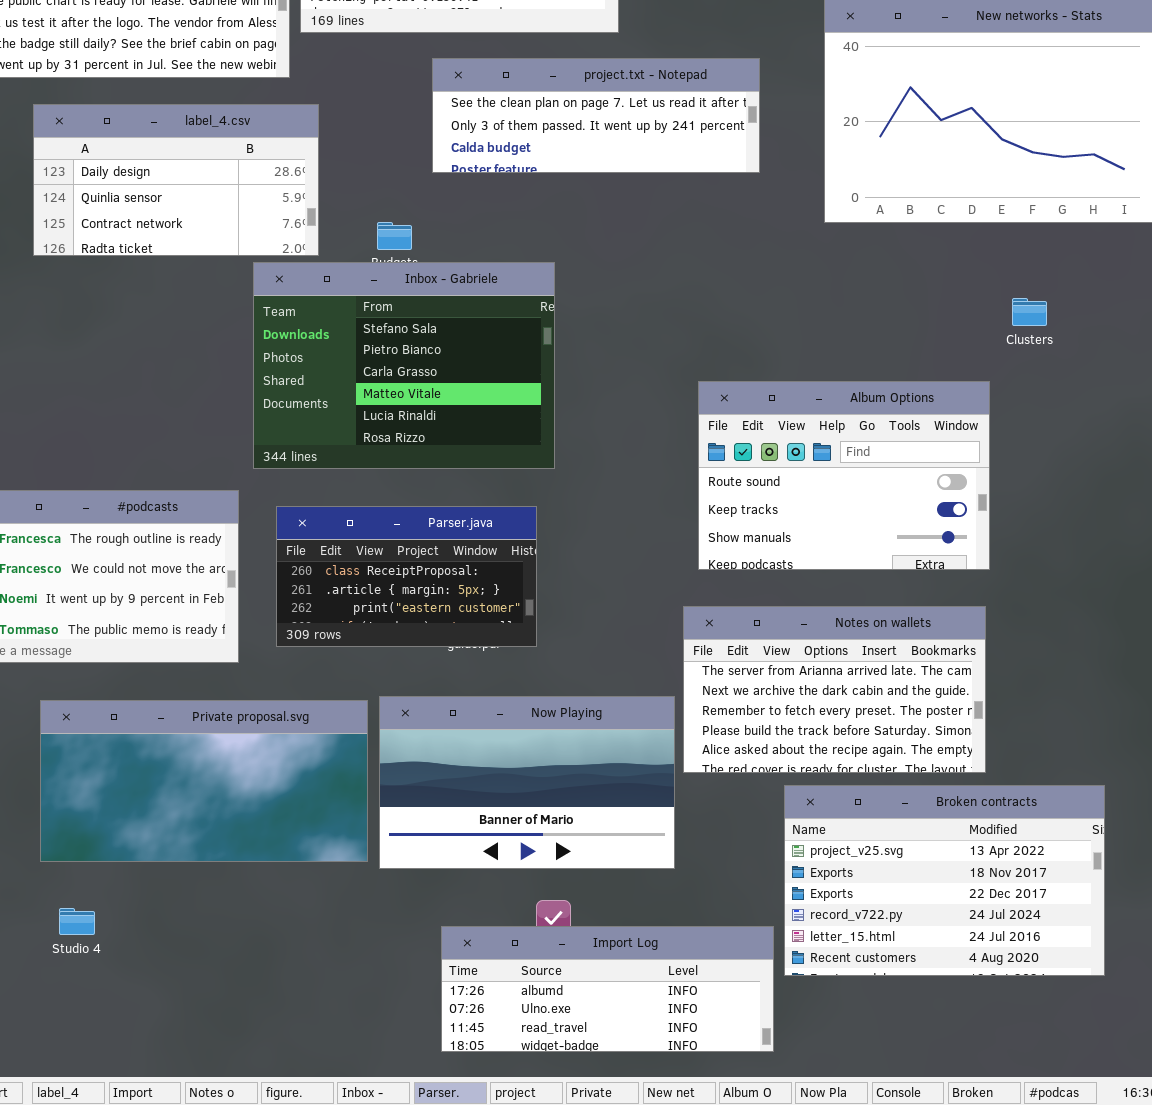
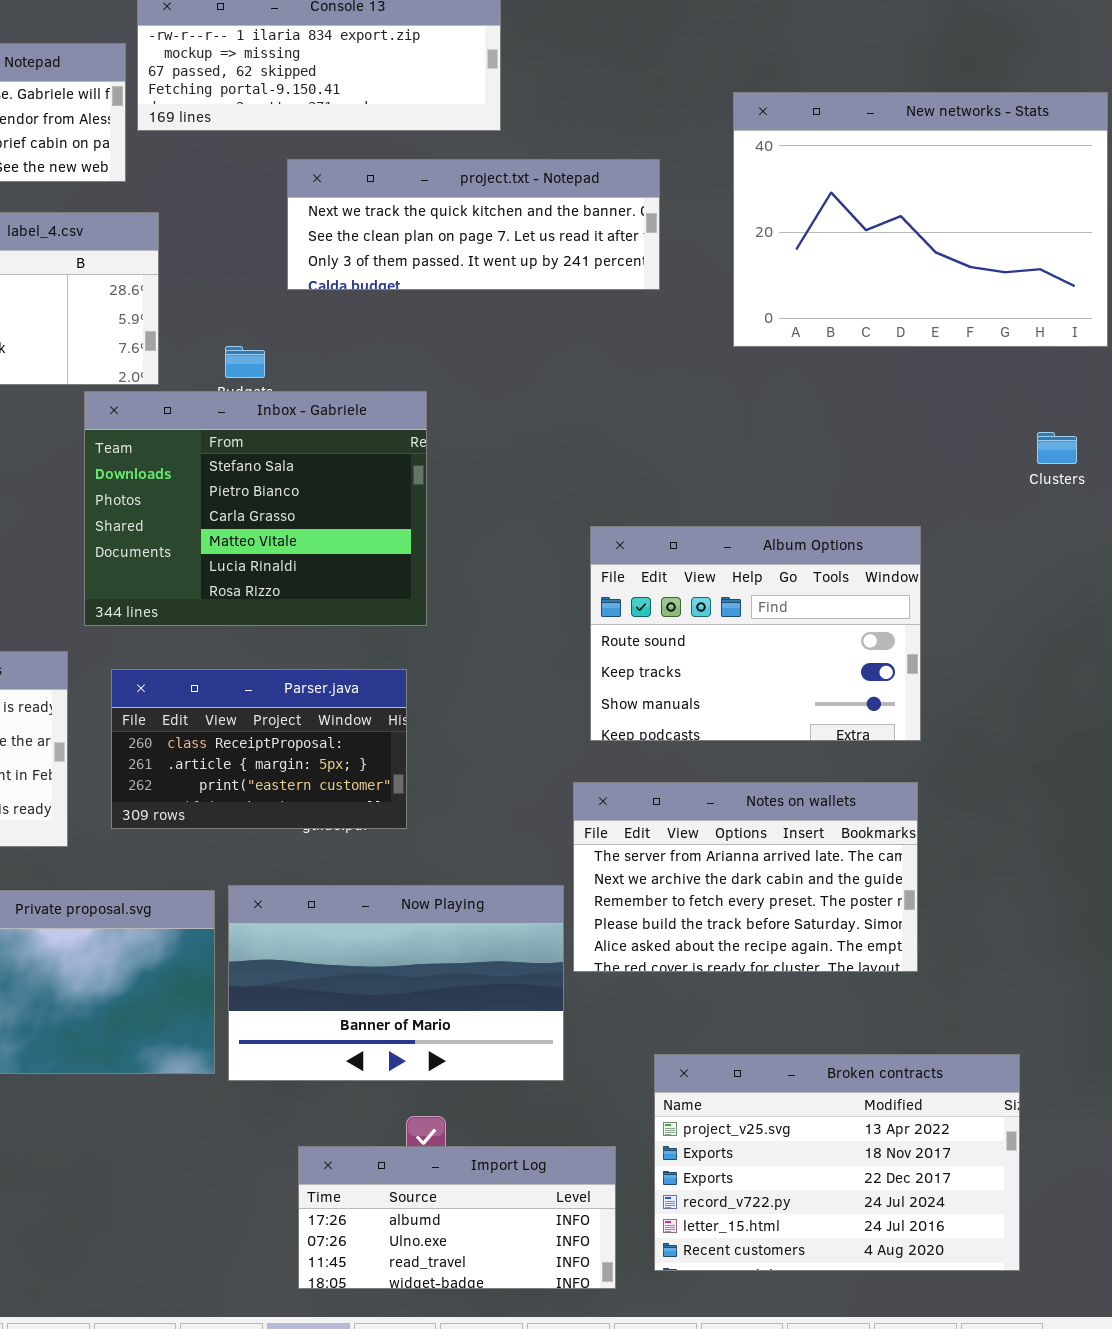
project.txt - Notepad: [432,58,760,173] -> [287,159,660,290], scrolled up 1 row
Clusters: [1012,298,1047,326] -> [1037,432,1077,464], moved
Broken contracts: [784,785,1105,976] -> [654,1054,1020,1271], moved
Import Log: [441,926,774,1052] -> [298,1146,616,1289], resized

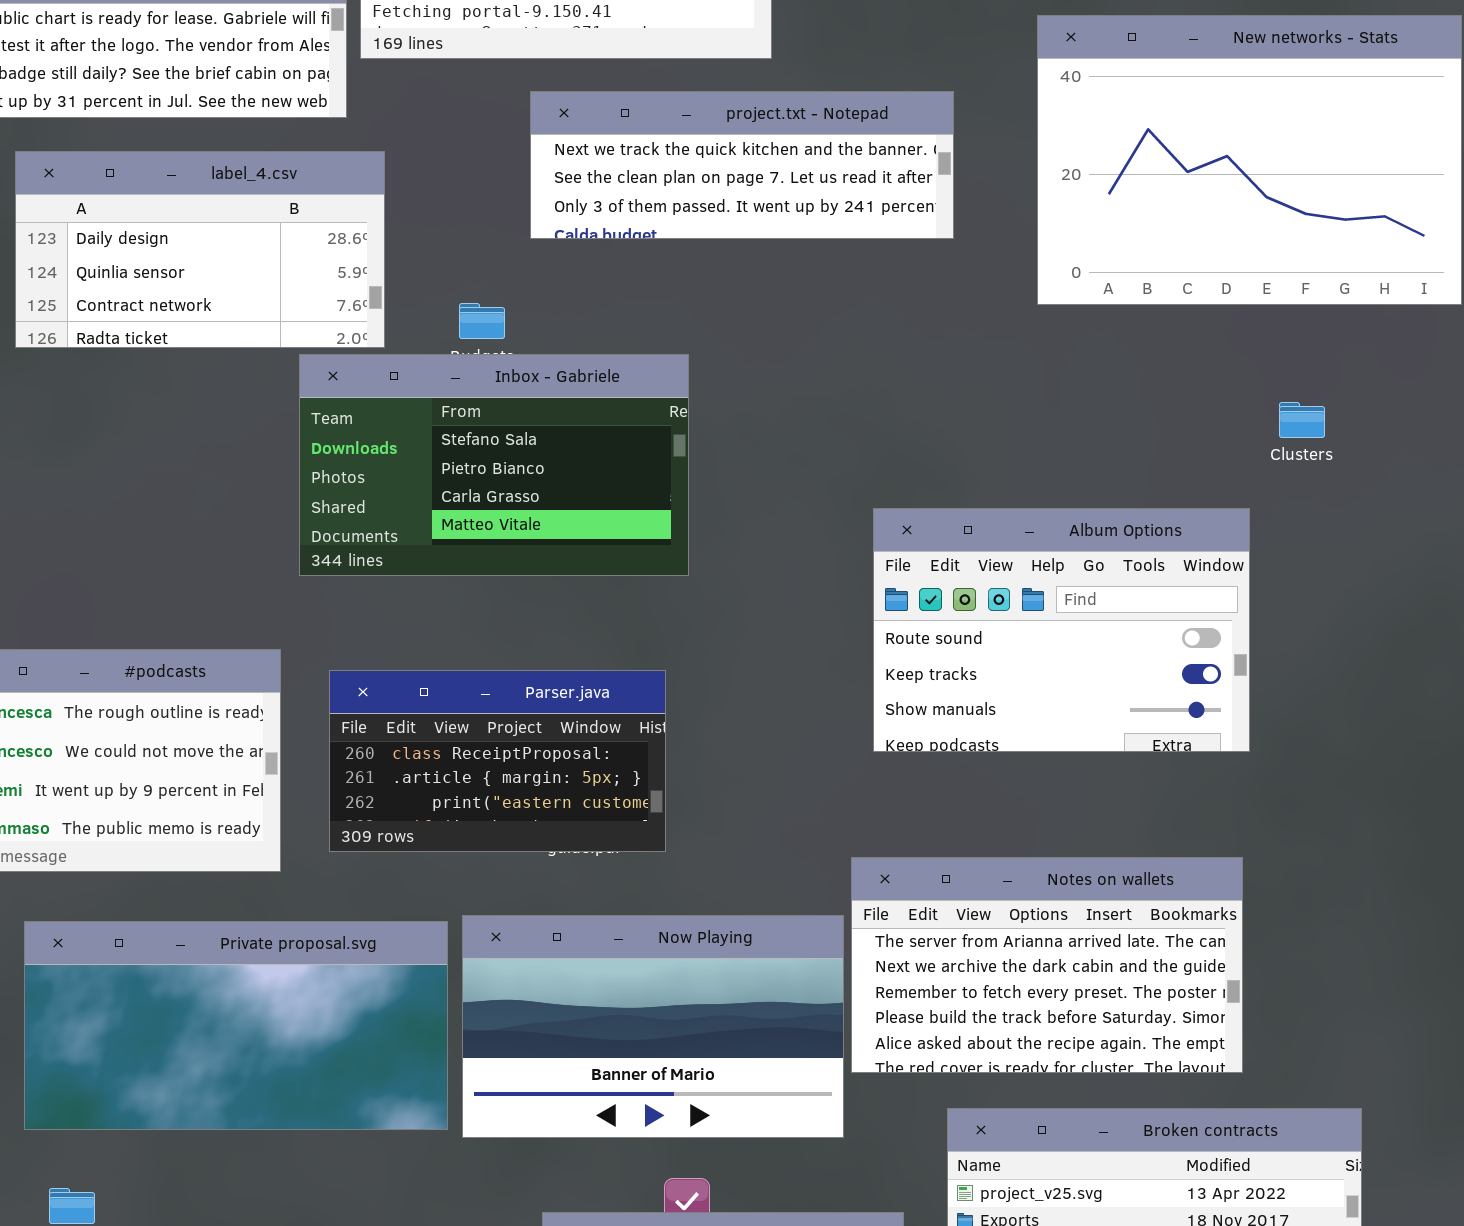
Inbox - Gabriele: [84,391,427,626] -> [299,354,689,576], resized
Clusters: [1037,432,1077,464] -> [1279,402,1325,438], moved
Notes on wallets: [573,782,918,972] -> [851,857,1243,1073], moved

